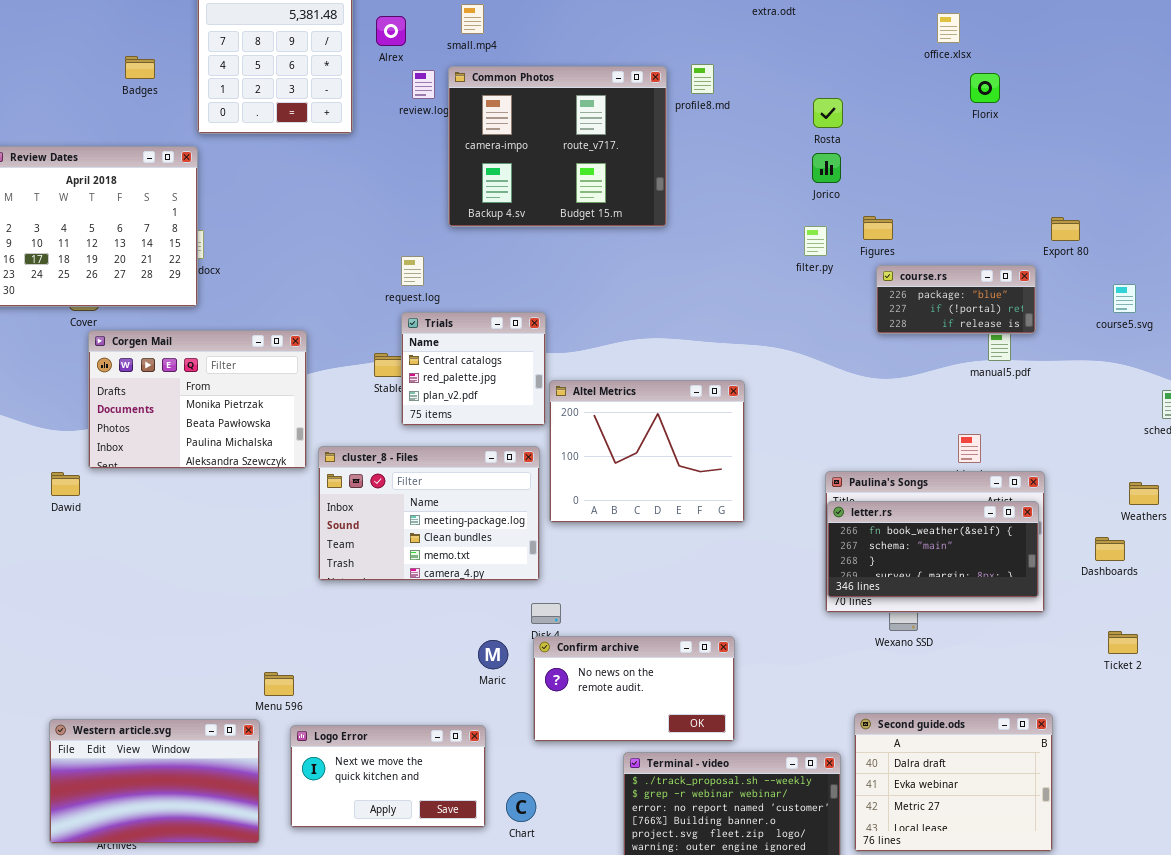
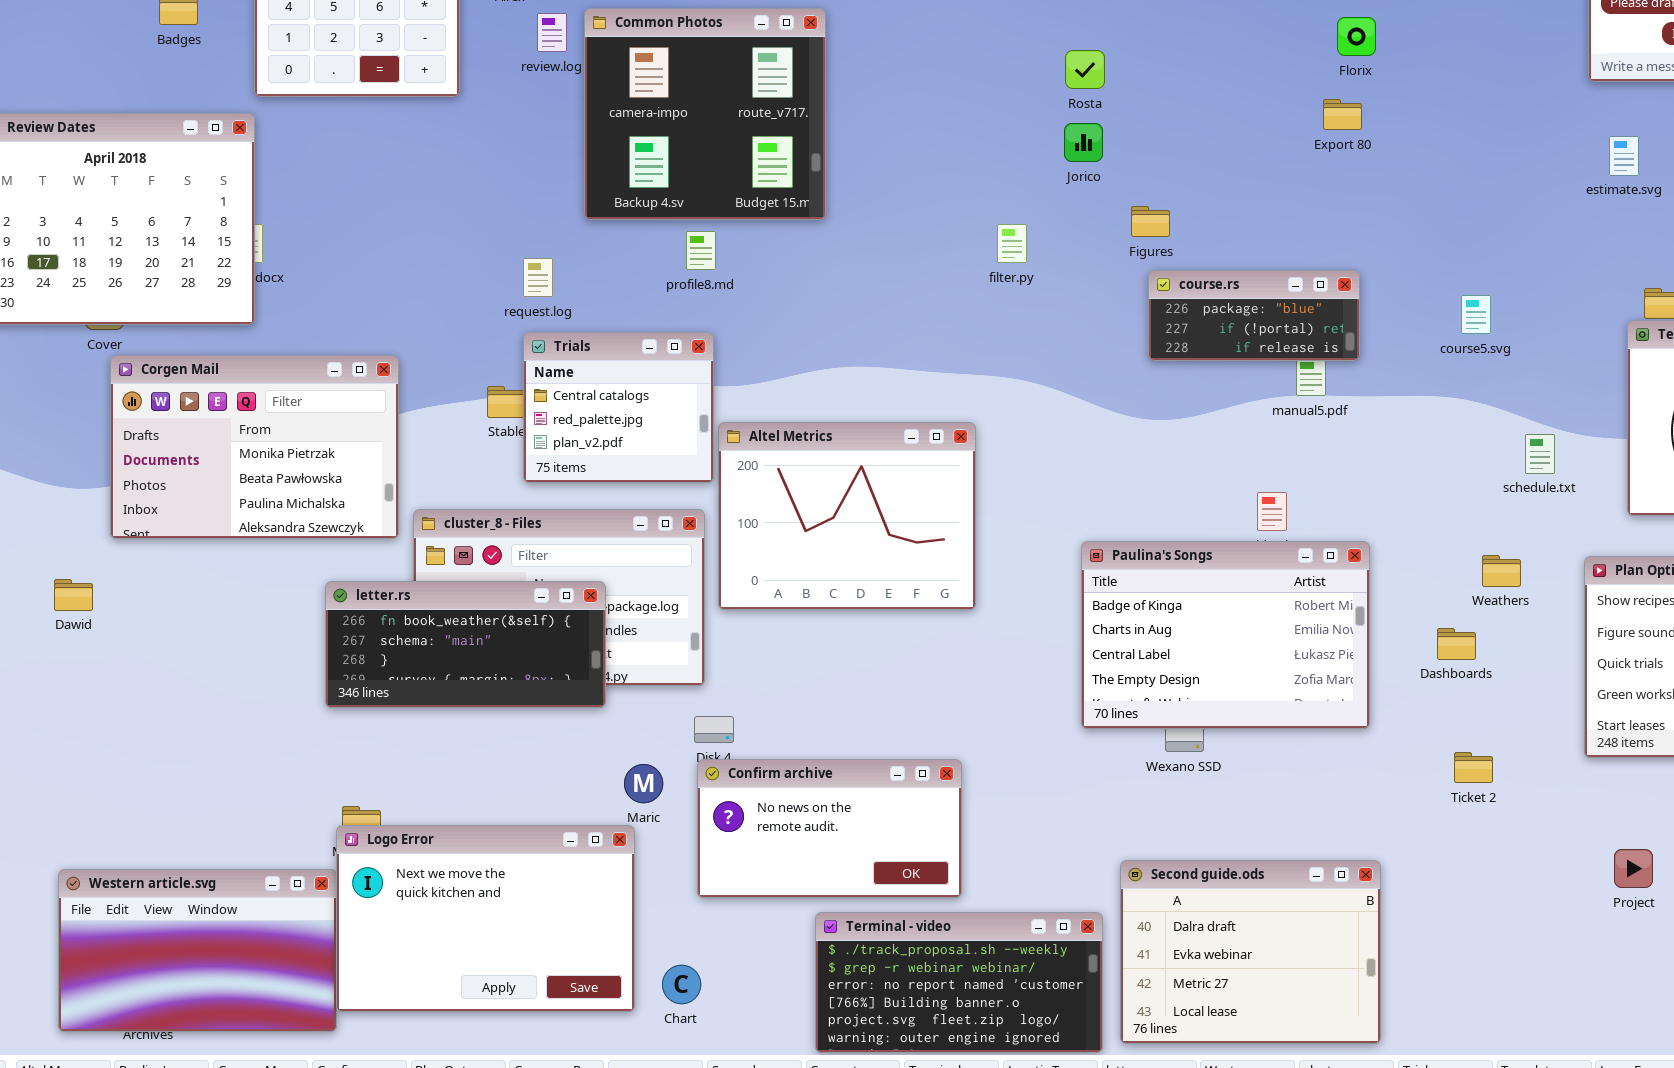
profile8.md: [691,64,714,94] -> [686,231,716,270], moved
Common Photos: [448,66,667,227] -> [584,8,826,220], resized
Florix: [970,73,1000,103] -> [1337,17,1376,56], moved
Export 80: [1051,217,1080,241] -> [1323,99,1362,130], moved
filter.py: [804,226,827,256] -> [997,224,1027,263], moved
Dawid: [51,472,80,496] -> [54,579,93,611], moved
letter.rs: [827,501,1039,598] -> [325,581,606,708], moved
Logo Error: [290,725,486,828] -> [336,825,635,1012], resized

